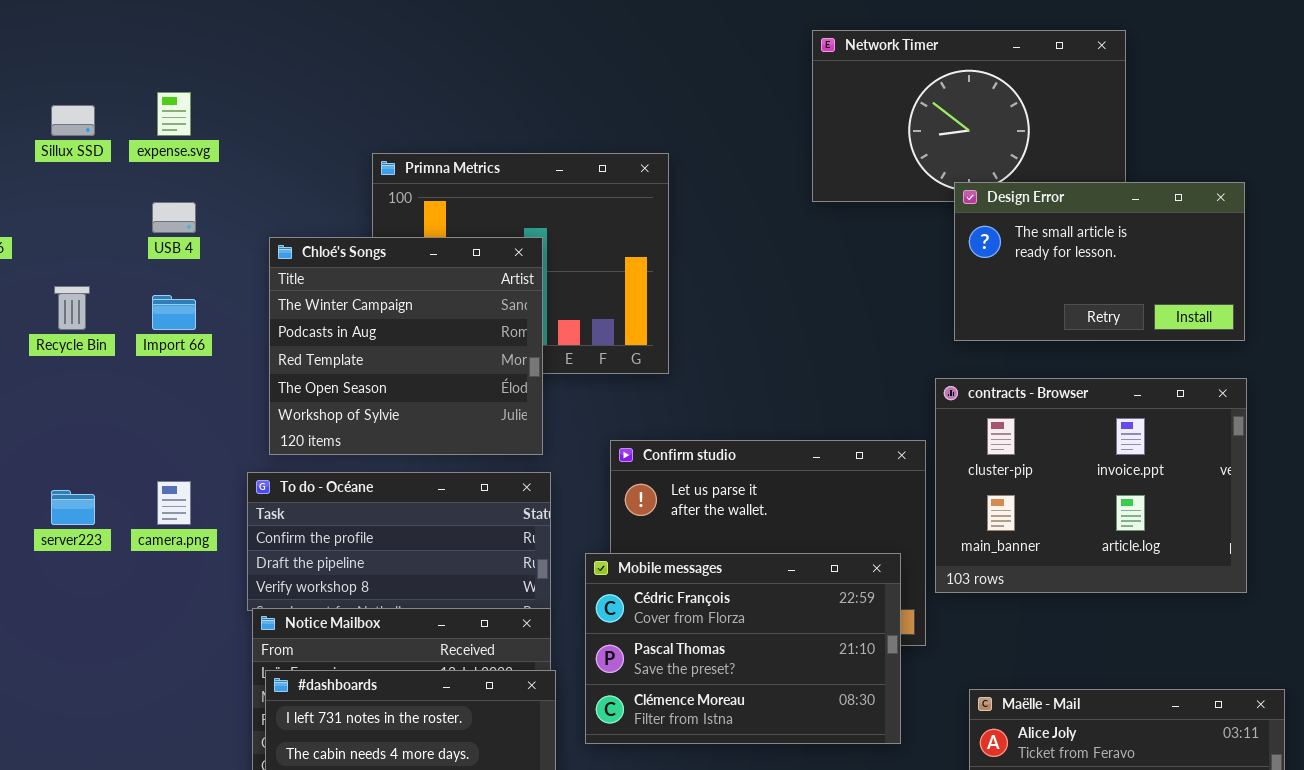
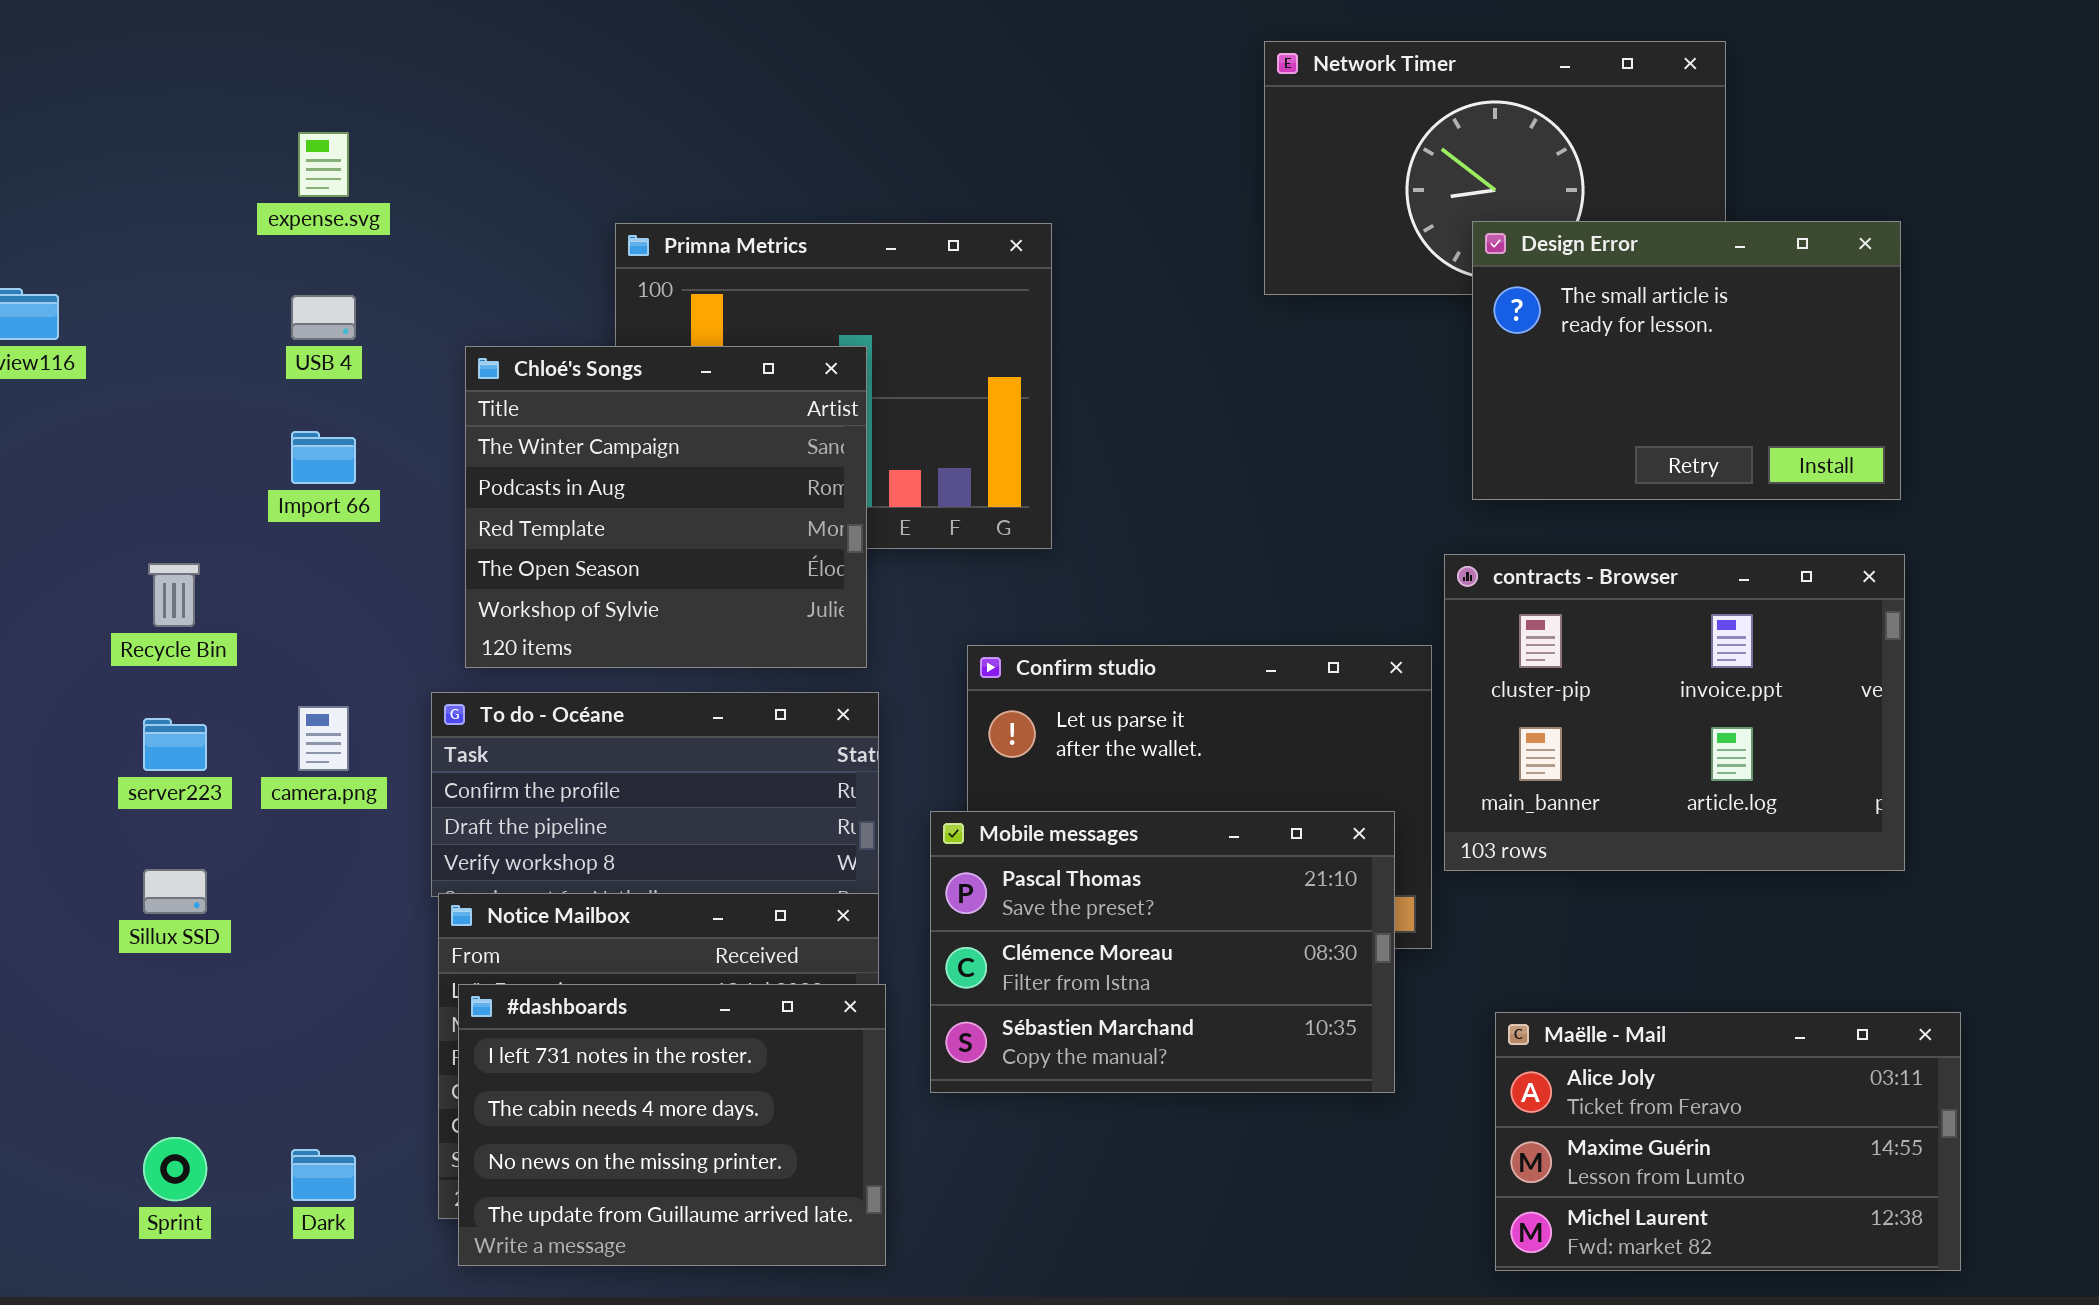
Sillux SSD: [51,105,95,136] -> [143,869,207,914], moved
Design Error: [954,182,1245,341] -> [1472,221,1901,500], resized
Recycle Bin: [54,286,90,330] -> [148,563,200,627], moved
Mobile messages: [585,553,901,744] -> [930,811,1395,1093], scrolled down 1 row

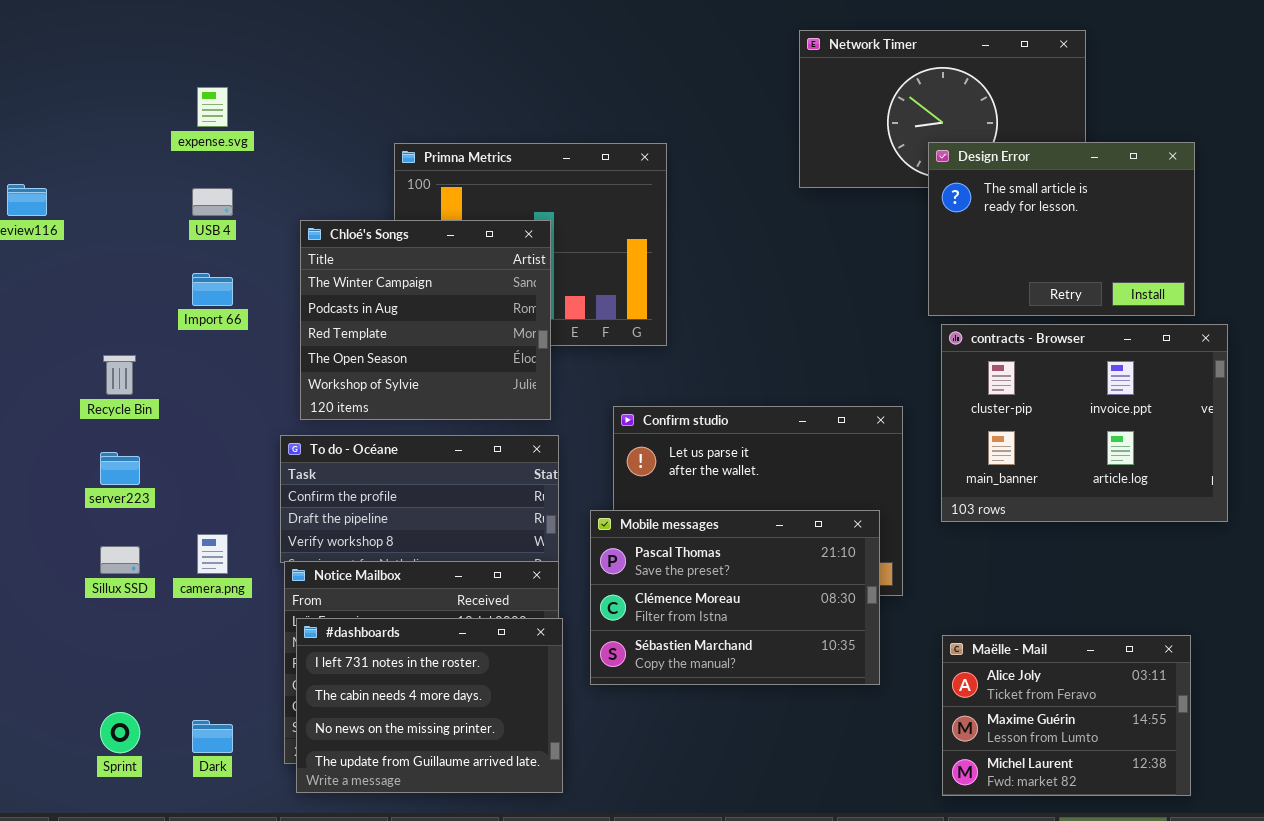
contracts - Browser: [1444,554,1905,871] -> [941,324,1228,522], moved
camera.png: [298,706,349,771] -> [197,534,228,574], moved
Maëlle - Mail: [1495,1012,1961,1271] -> [942,635,1191,796], resized

